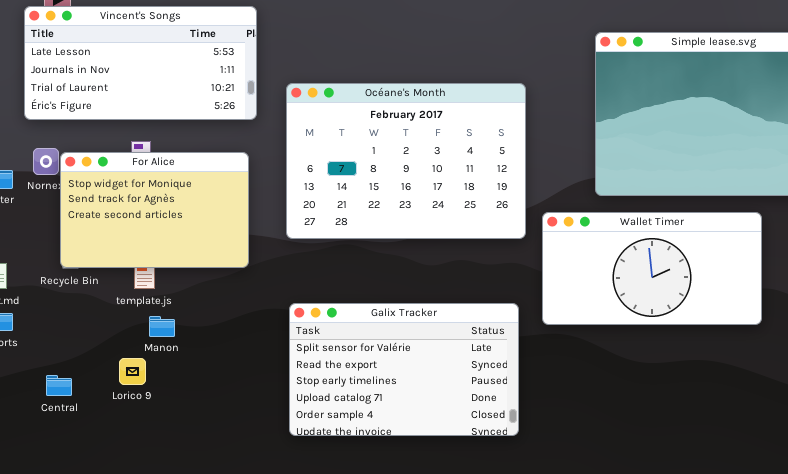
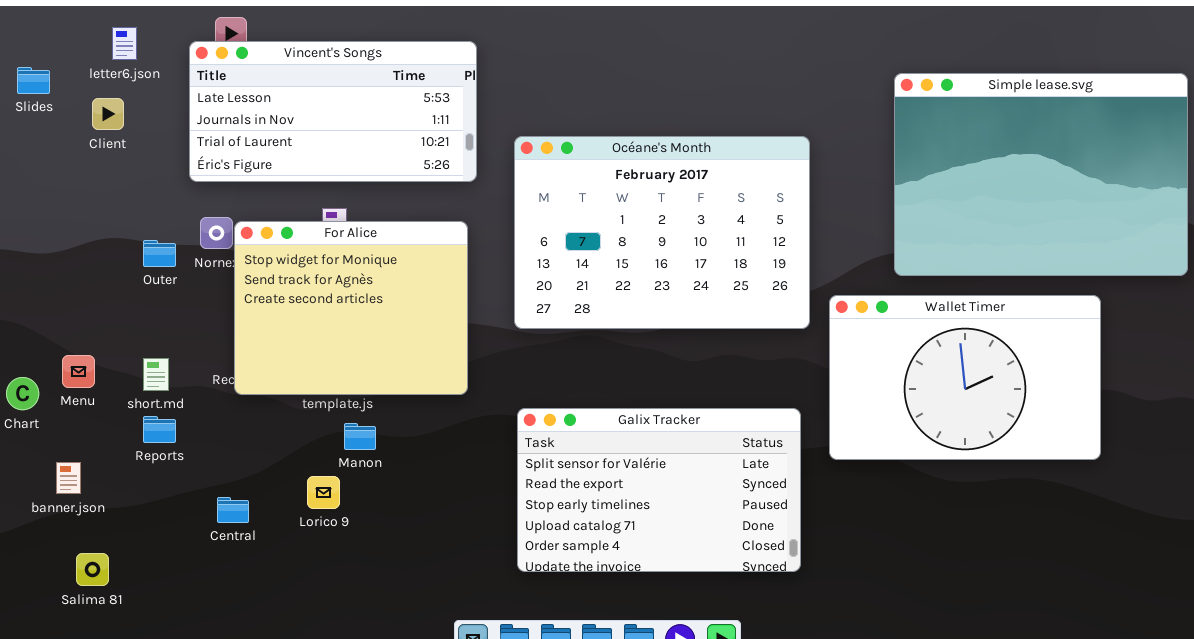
For Alice: [60,152,249,268] -> [234,221,468,395], resized
Wallet Timer: [542,212,762,325] -> [829,295,1101,460], resized

